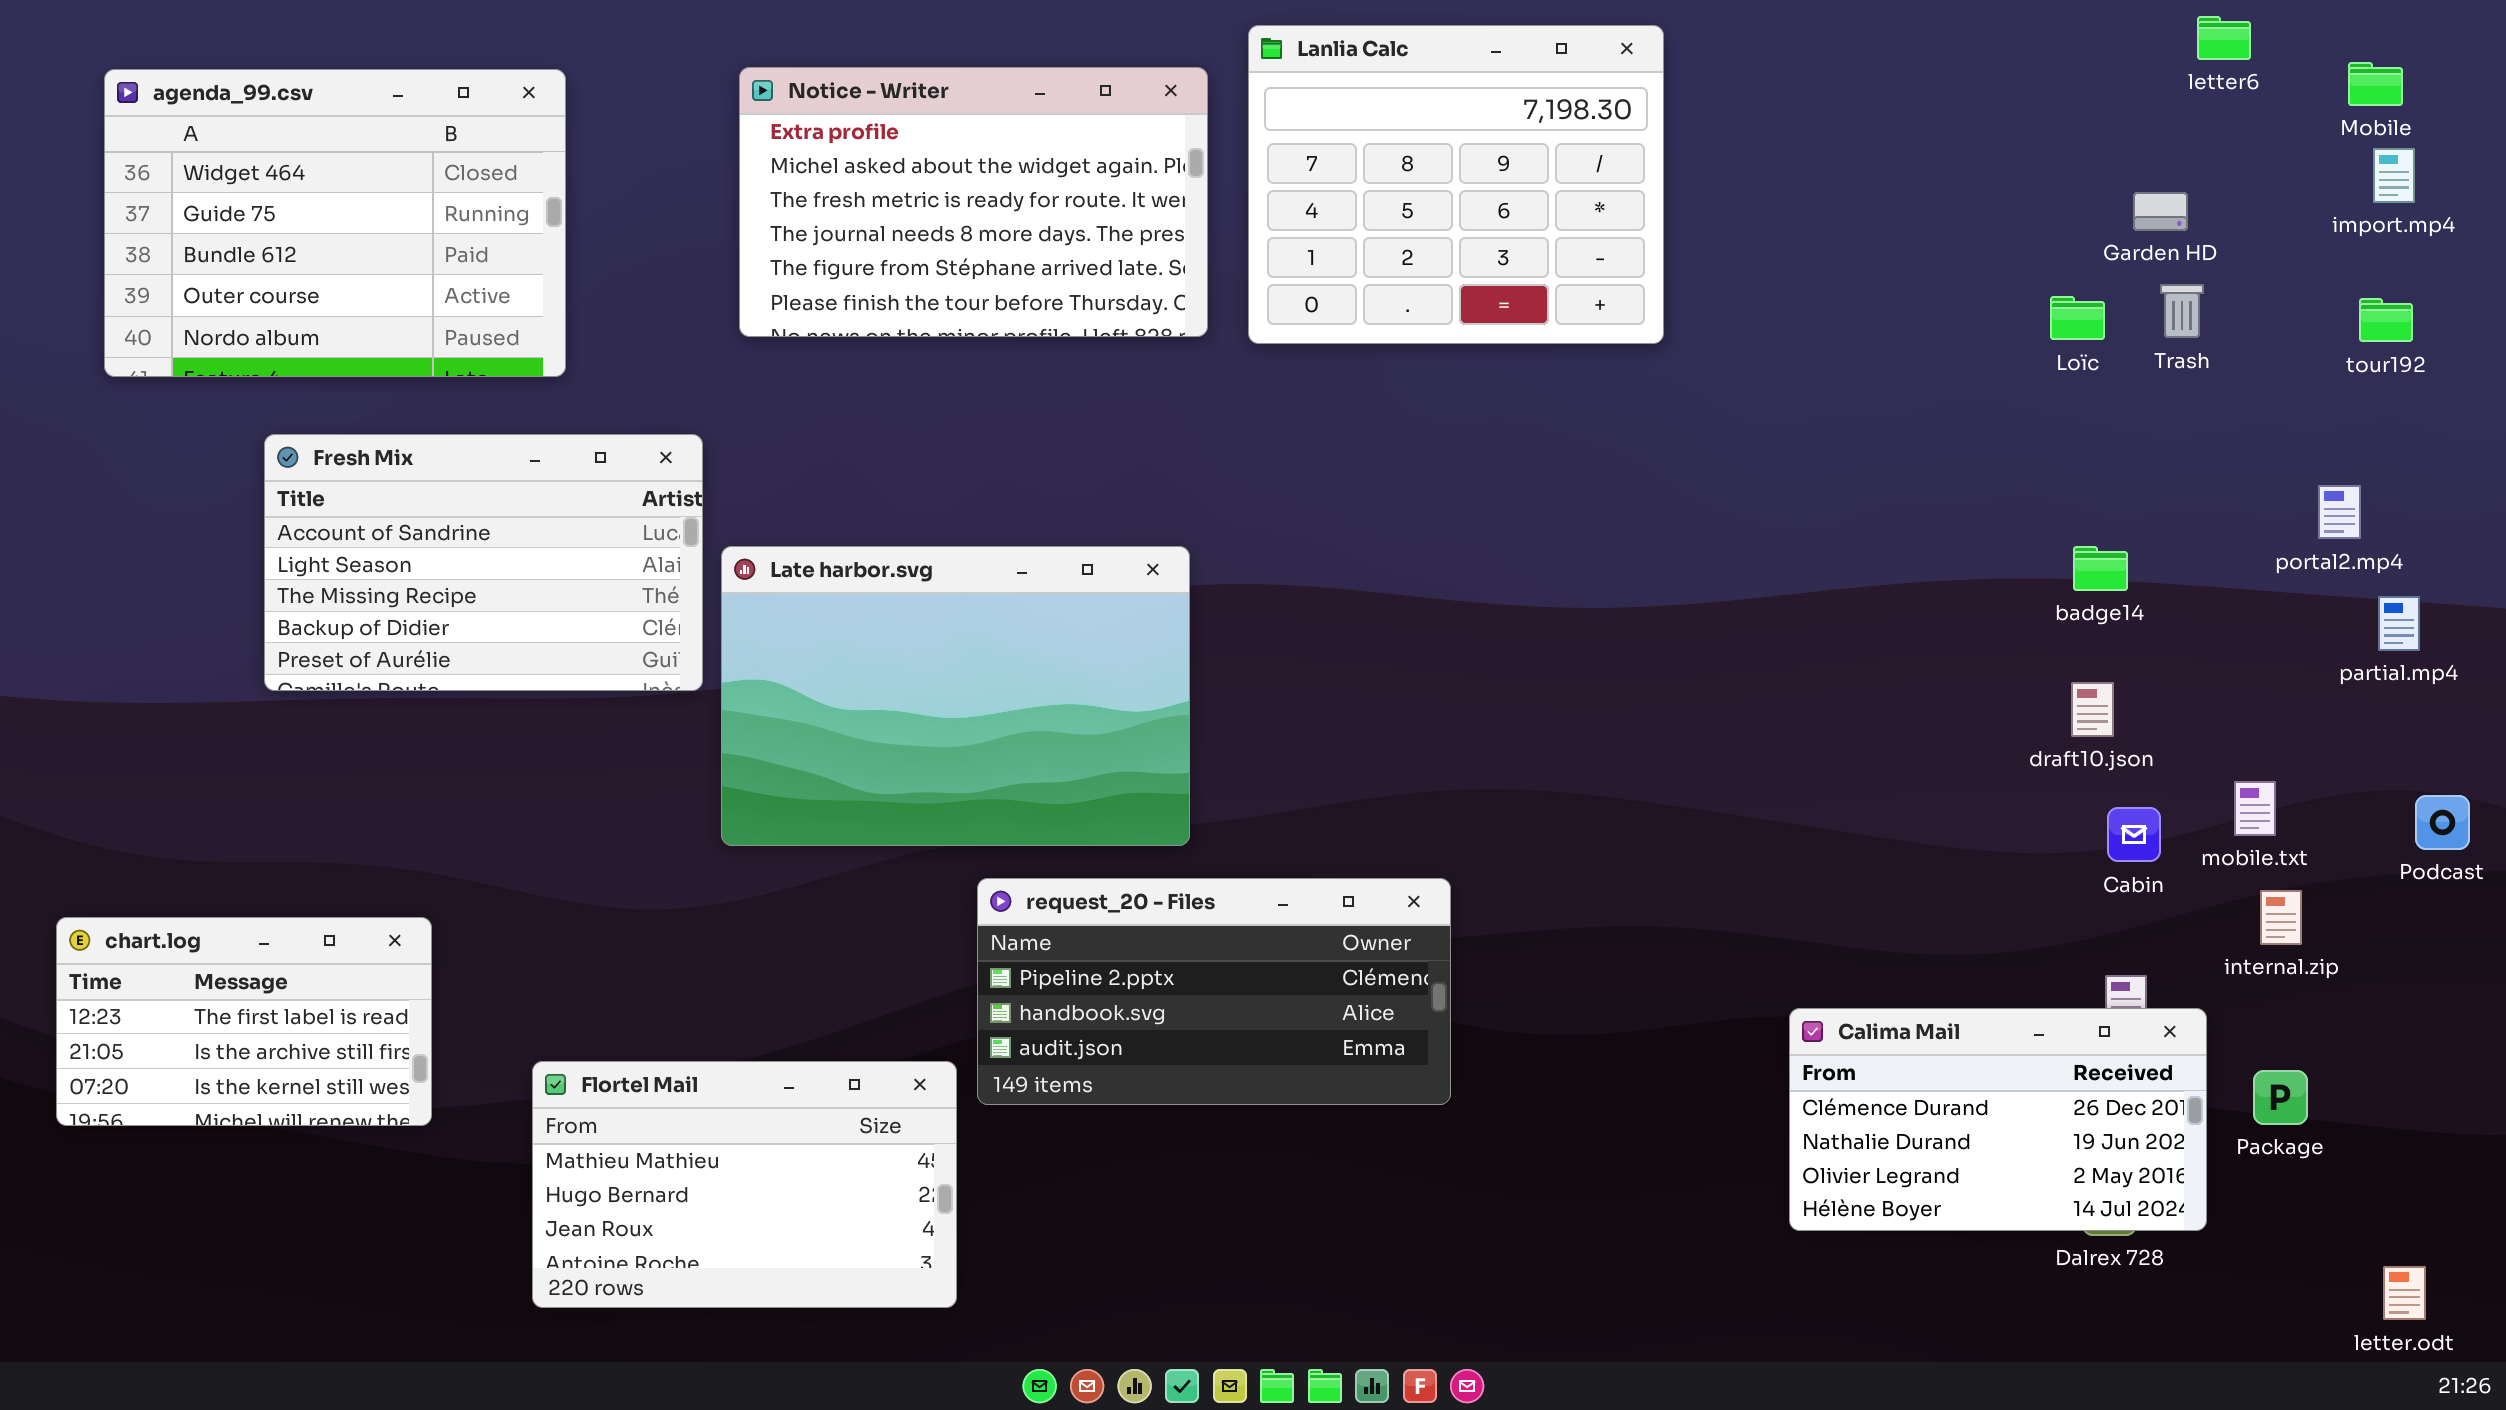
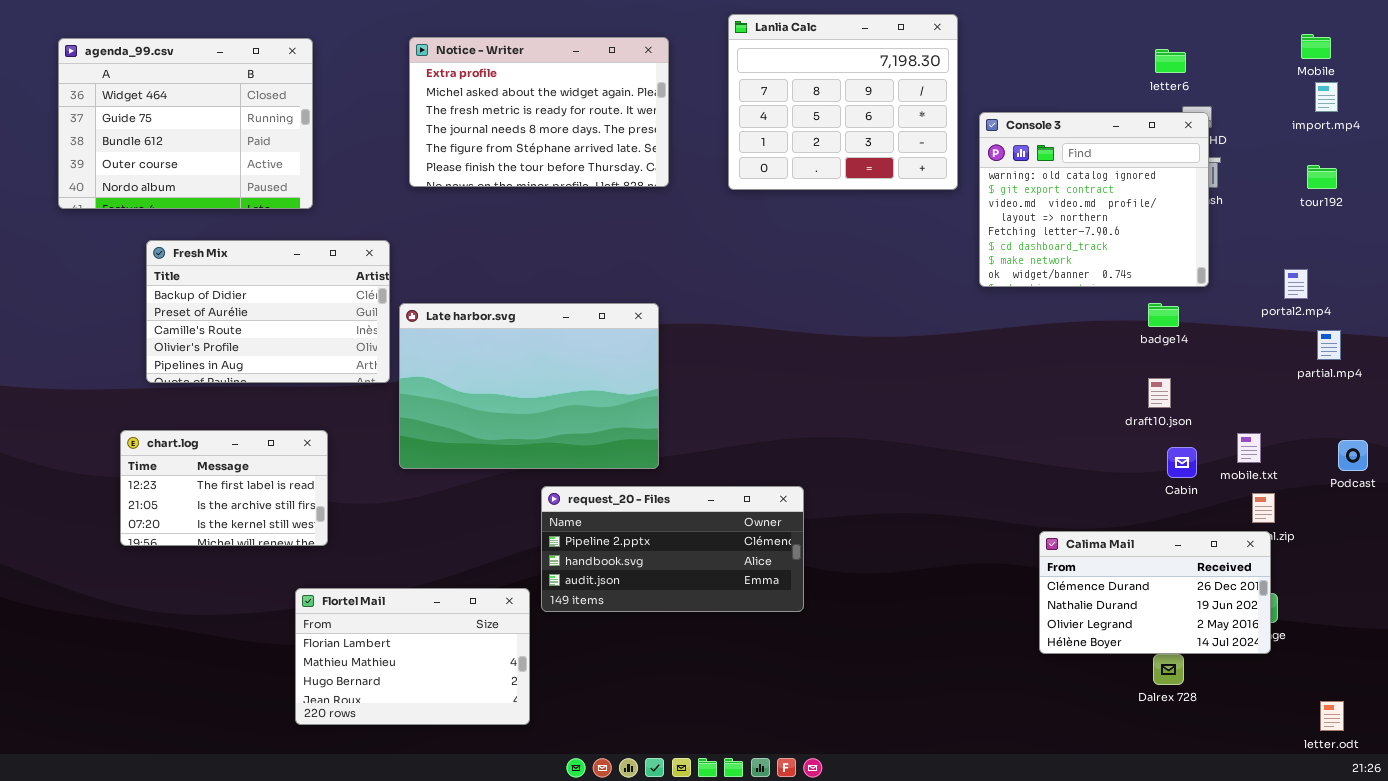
letter6: [2197,16,2251,60] -> [1155,49,1186,73], moved
Lanlia Calc: [1248,25,1664,344] -> [728,14,958,190], moved
Console 3: none -> [979,112,1209,287], opened
Fresh Mix: [264,434,703,691] -> [146,240,390,383], scrolled down 3 rows
chart.log: [56,917,432,1126] -> [120,430,328,546], moved
Calima Mail: [1789,1008,2207,1231] -> [1039,531,1271,654], moved
Flortel Mail: [532,1061,957,1308] -> [295,588,530,725], scrolled up 1 row

